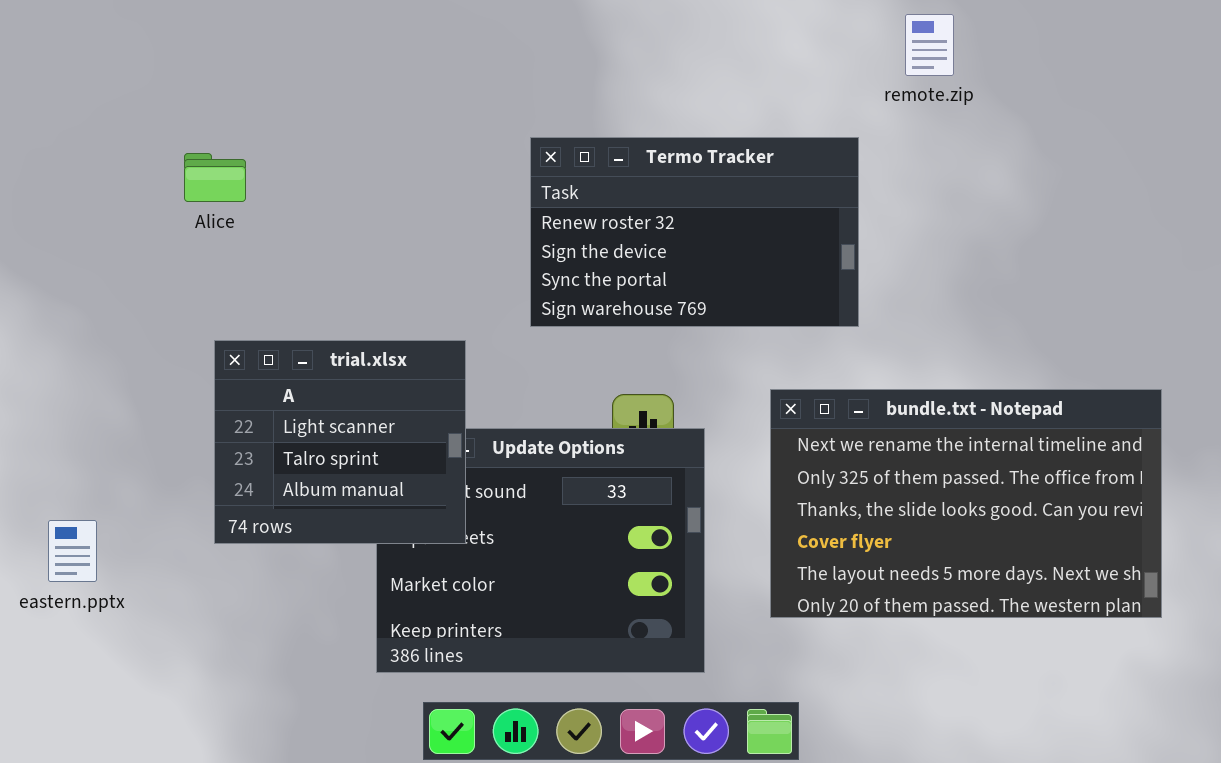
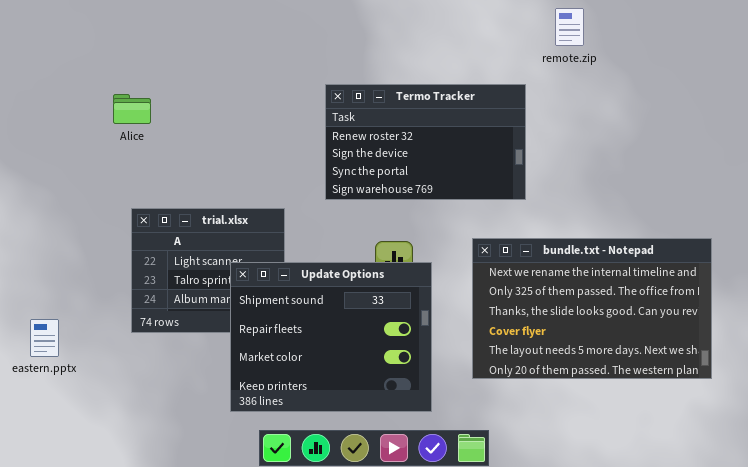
Update Options: [376,428,705,673] -> [230,262,432,412], raised

